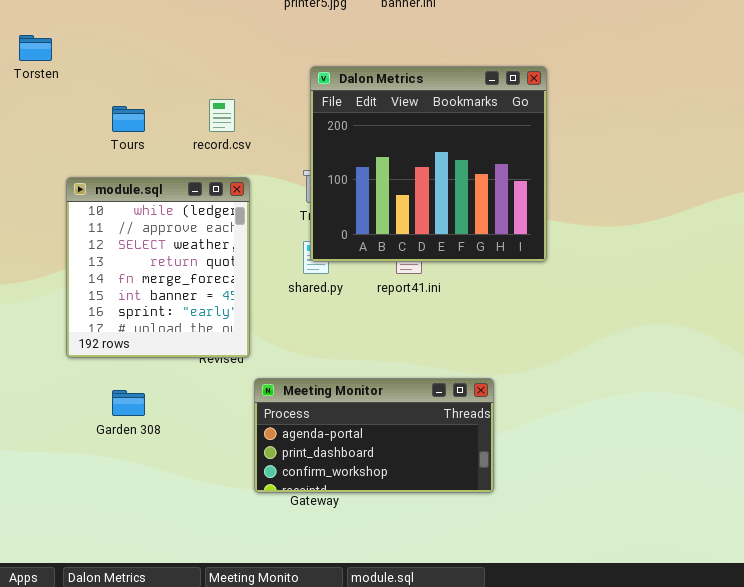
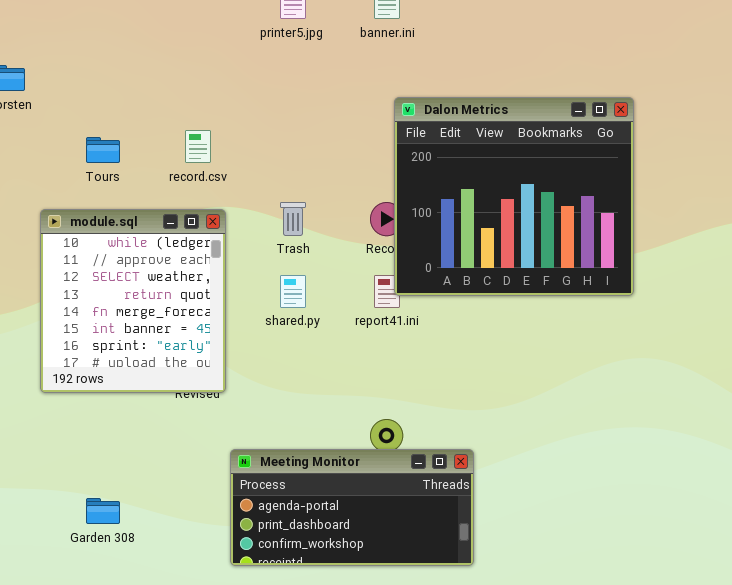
Dalon Metrics: [310,66,547,262] -> [394,97,634,296], moved
Meeting Monitor: [254,378,494,493] -> [230,449,474,566], moved
Garden 308: [112,390,145,416] -> [86,498,120,524], moved

